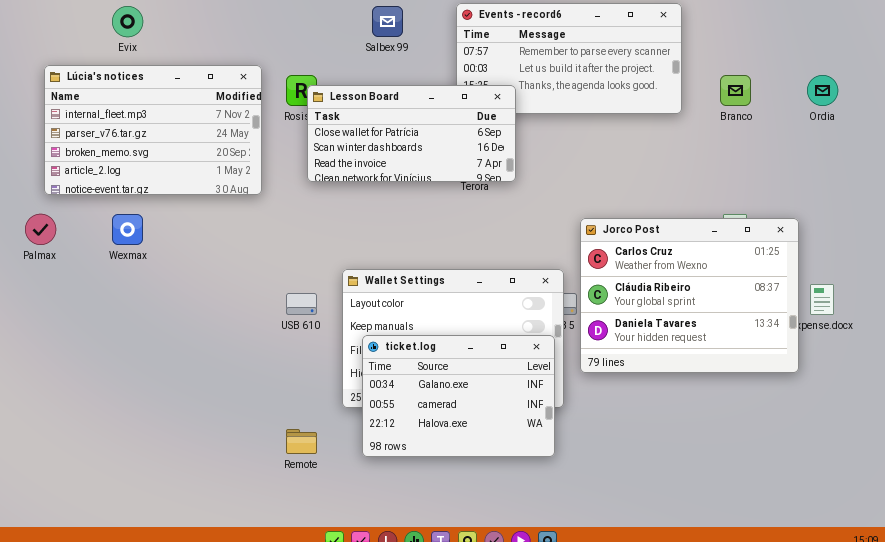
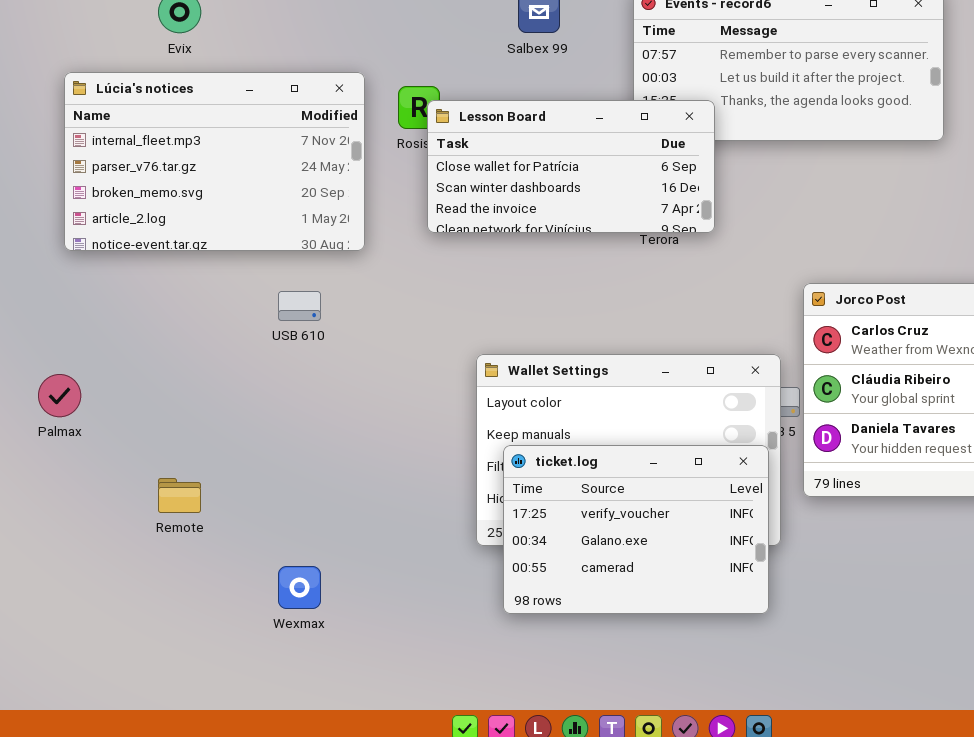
Palmax: [25,214,56,245] -> [38,374,81,417], moved
Wexmax: [112,214,143,245] -> [278,566,321,609], moved
USB 610: [286,293,317,315] -> [278,291,321,321], moved
ticket.log: [362,335,555,457] -> [503,445,769,614], scrolled up 1 row
Remote: [286,429,317,454] -> [158,478,201,513], moved

